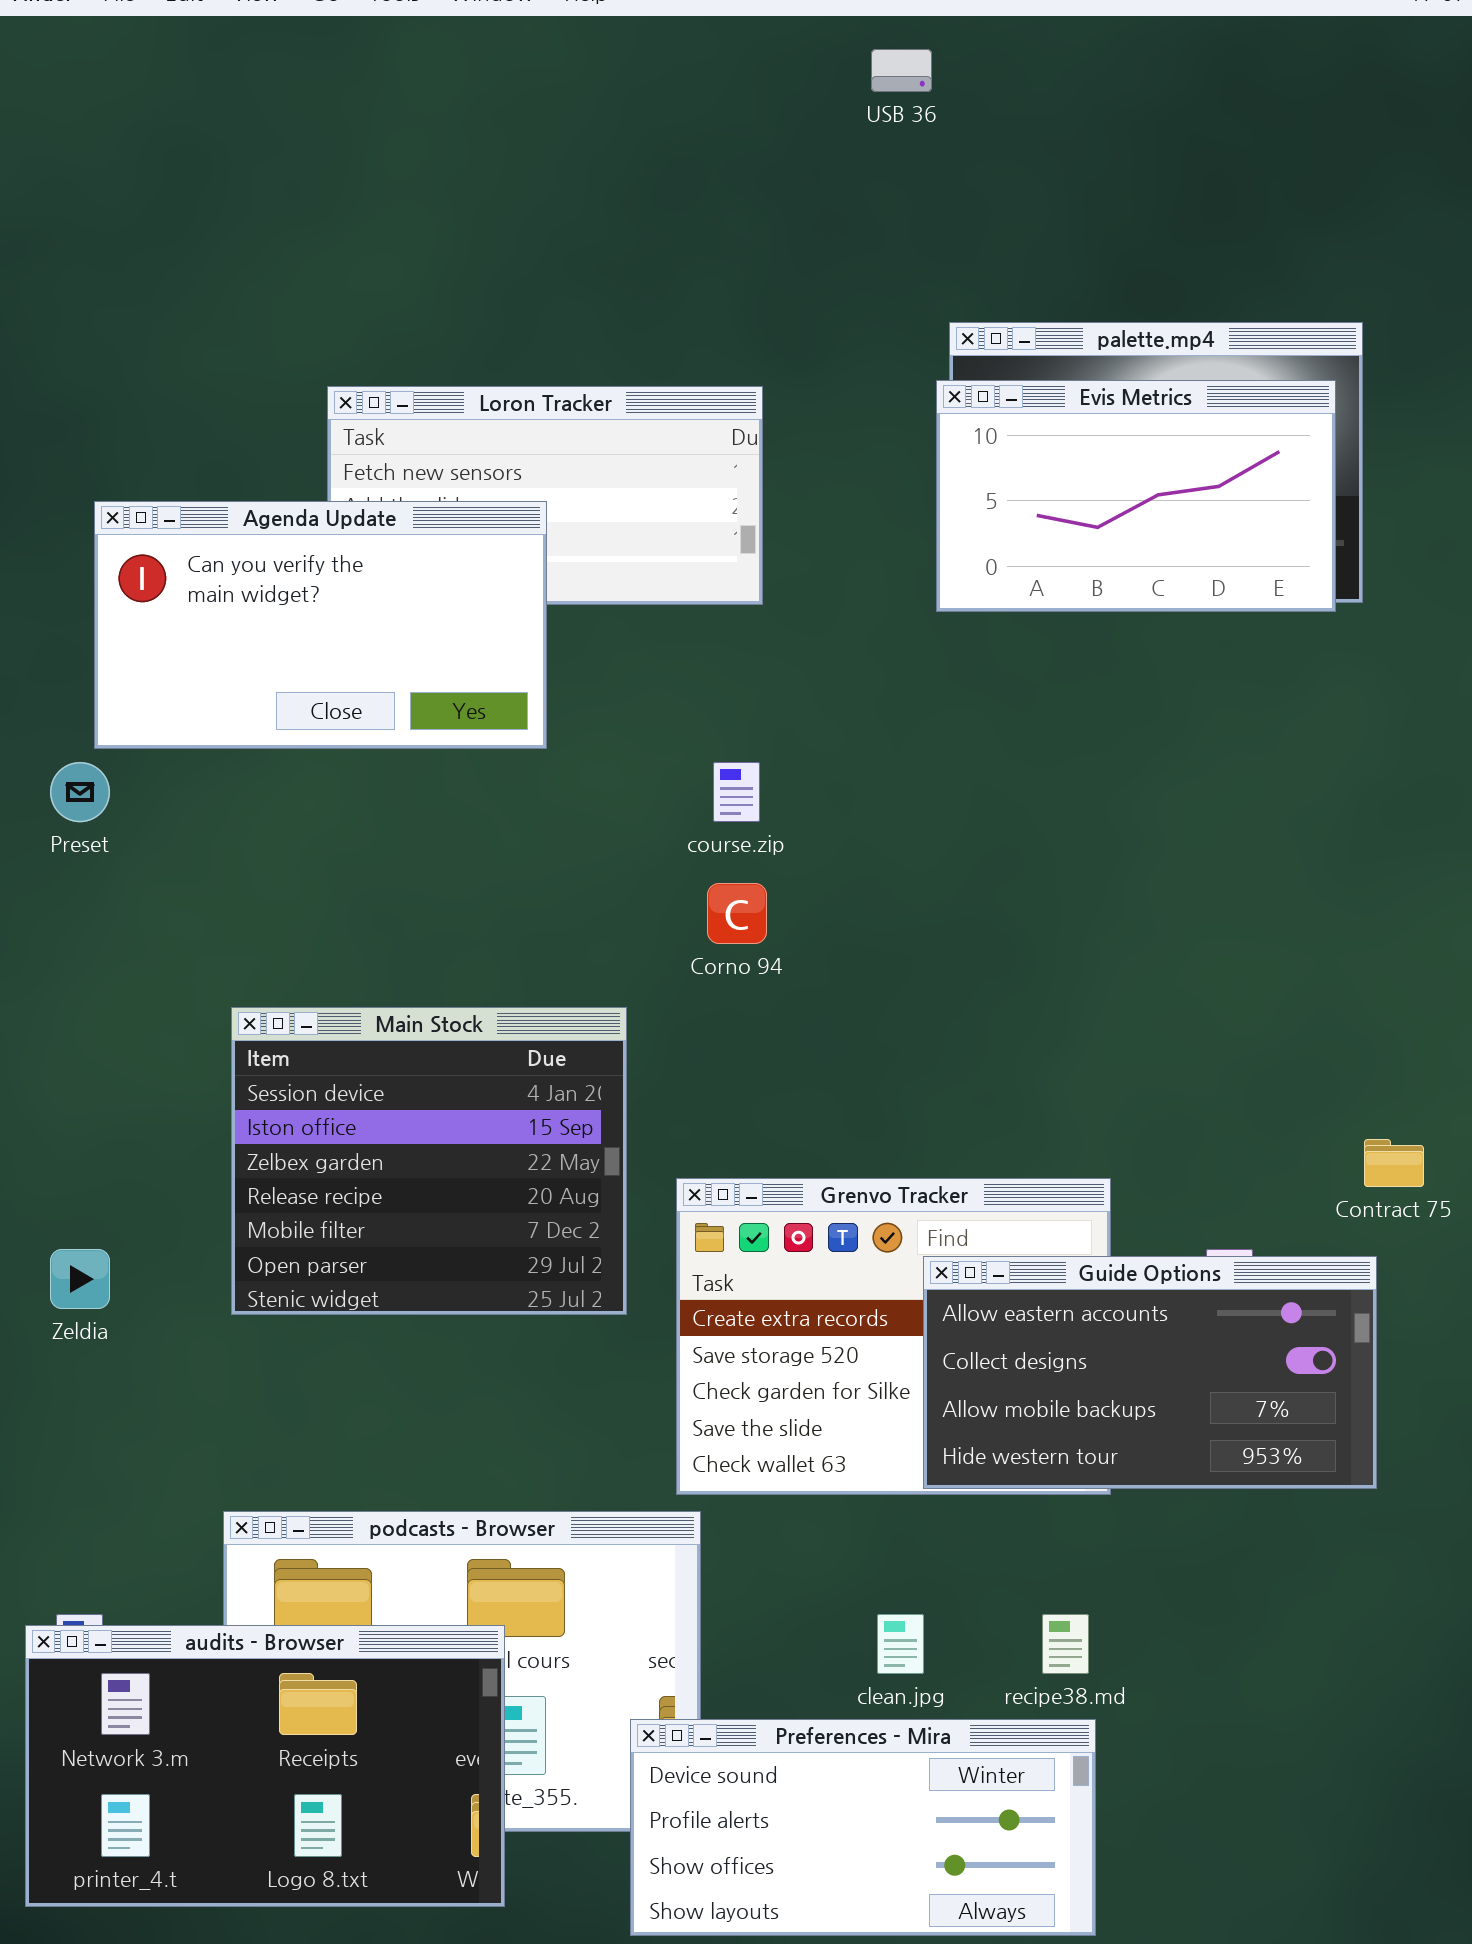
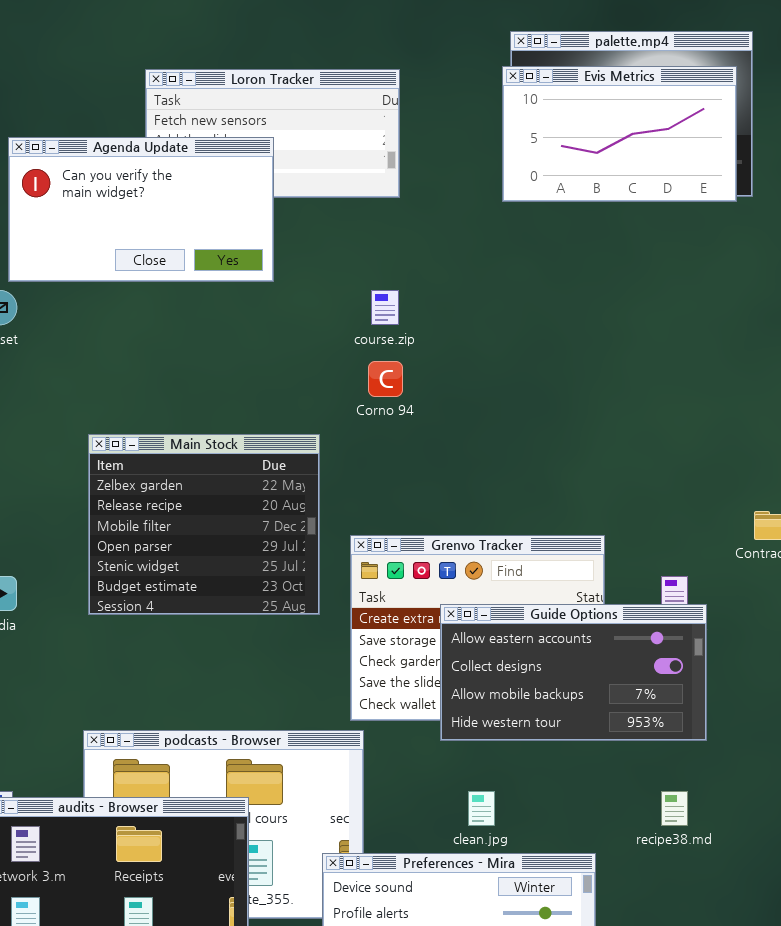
Main Stock: [231,1007,627,1315] -> [88,434,320,615], scrolled down 2 rows
Guide Options: [923,1256,1377,1489] -> [440,604,707,741], moved
recipe38.md: [1042,1614,1089,1674] -> [661,791,688,826], moved

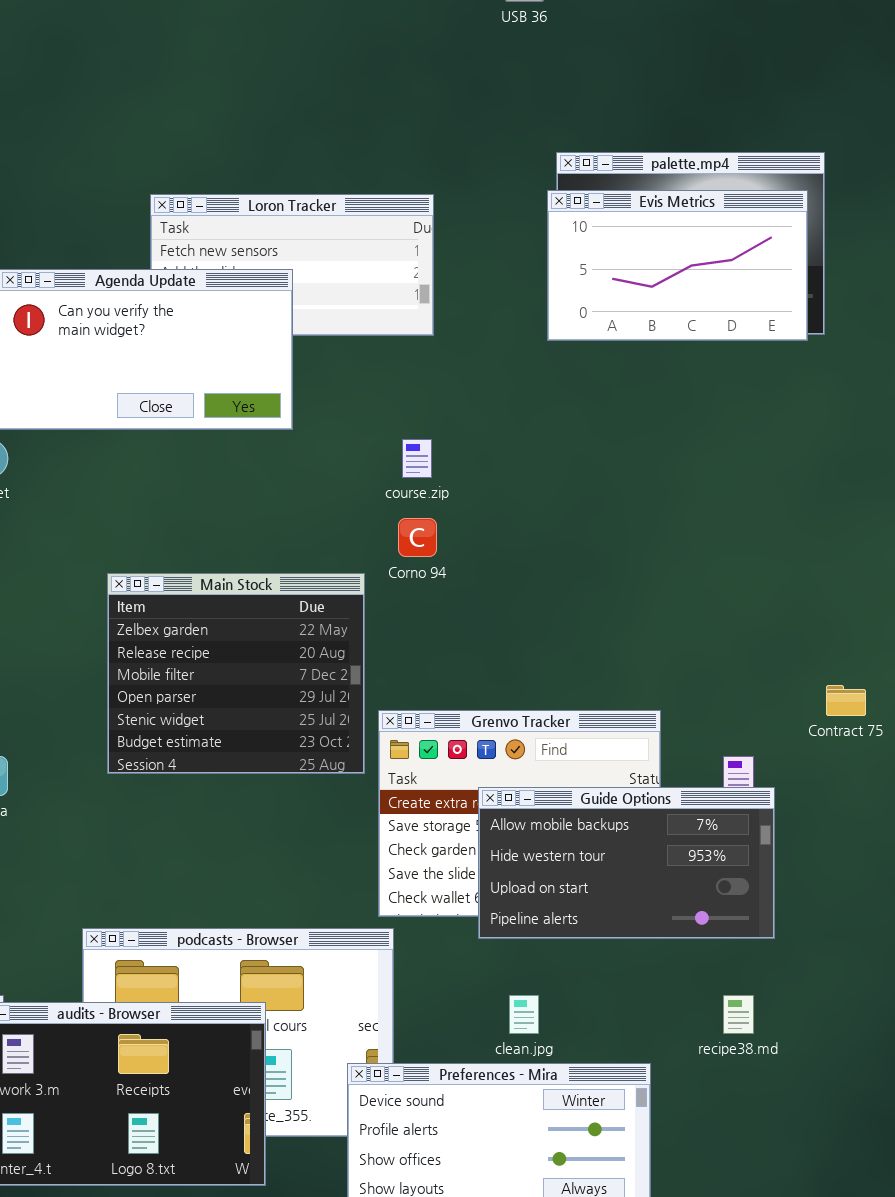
Main Stock: [88,434,320,615] -> [107,573,365,774], moved
Guide Options: [440,604,707,741] -> [478,787,775,939], scrolled down 2 rows

